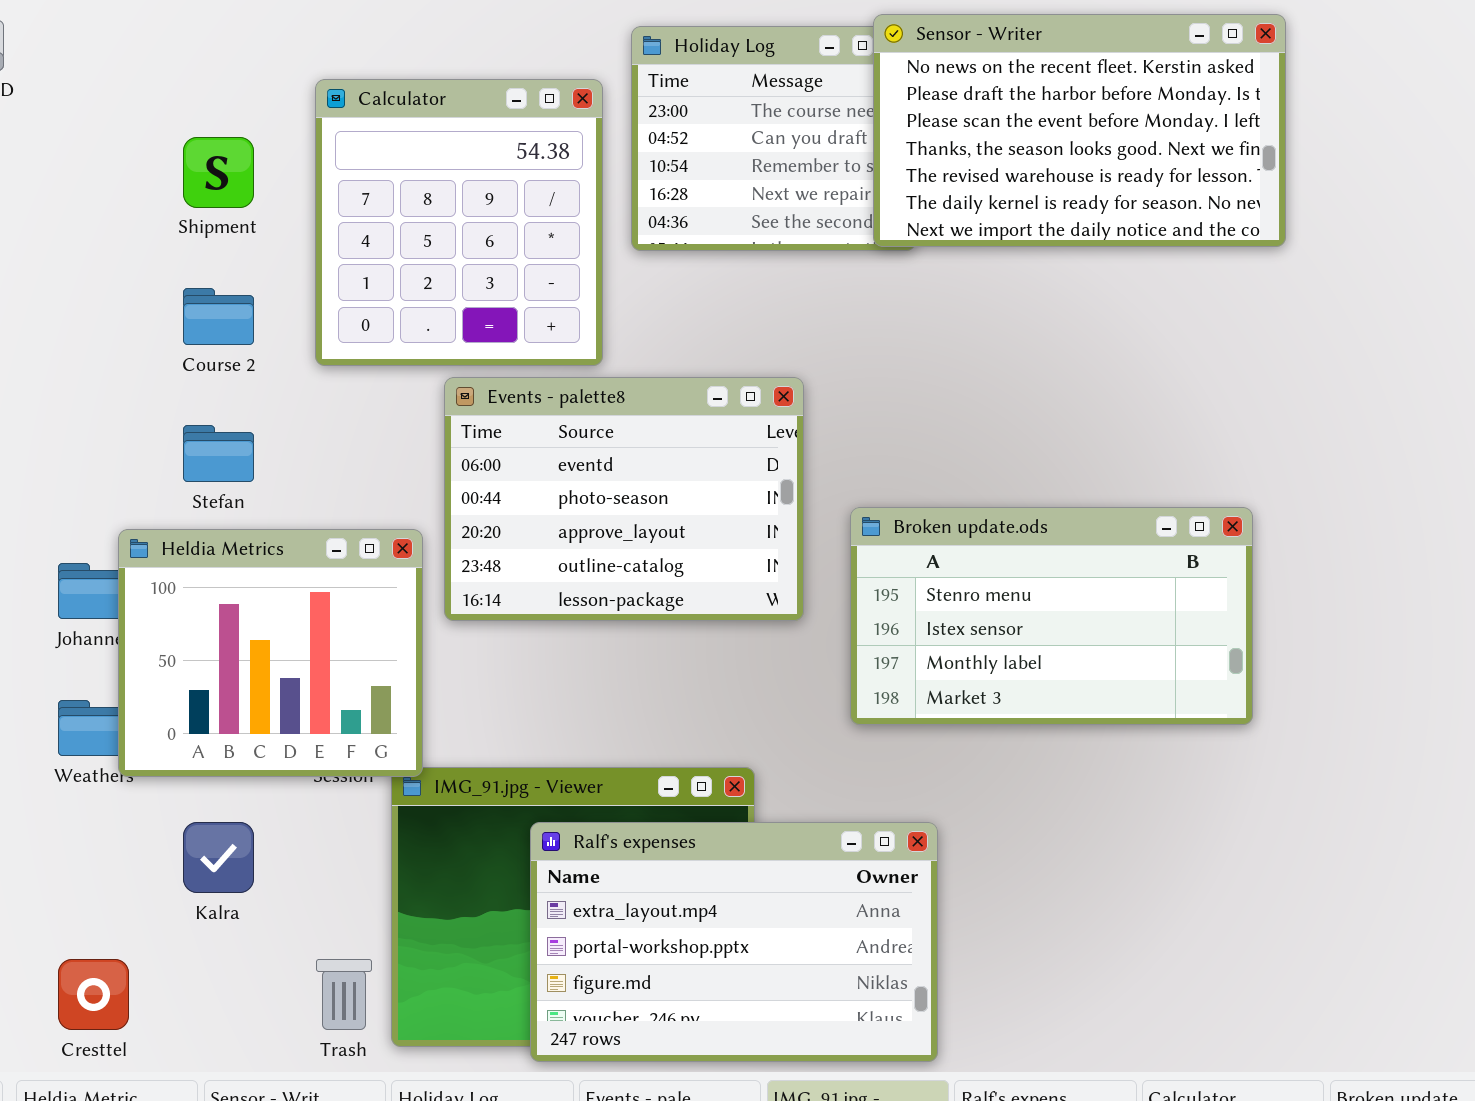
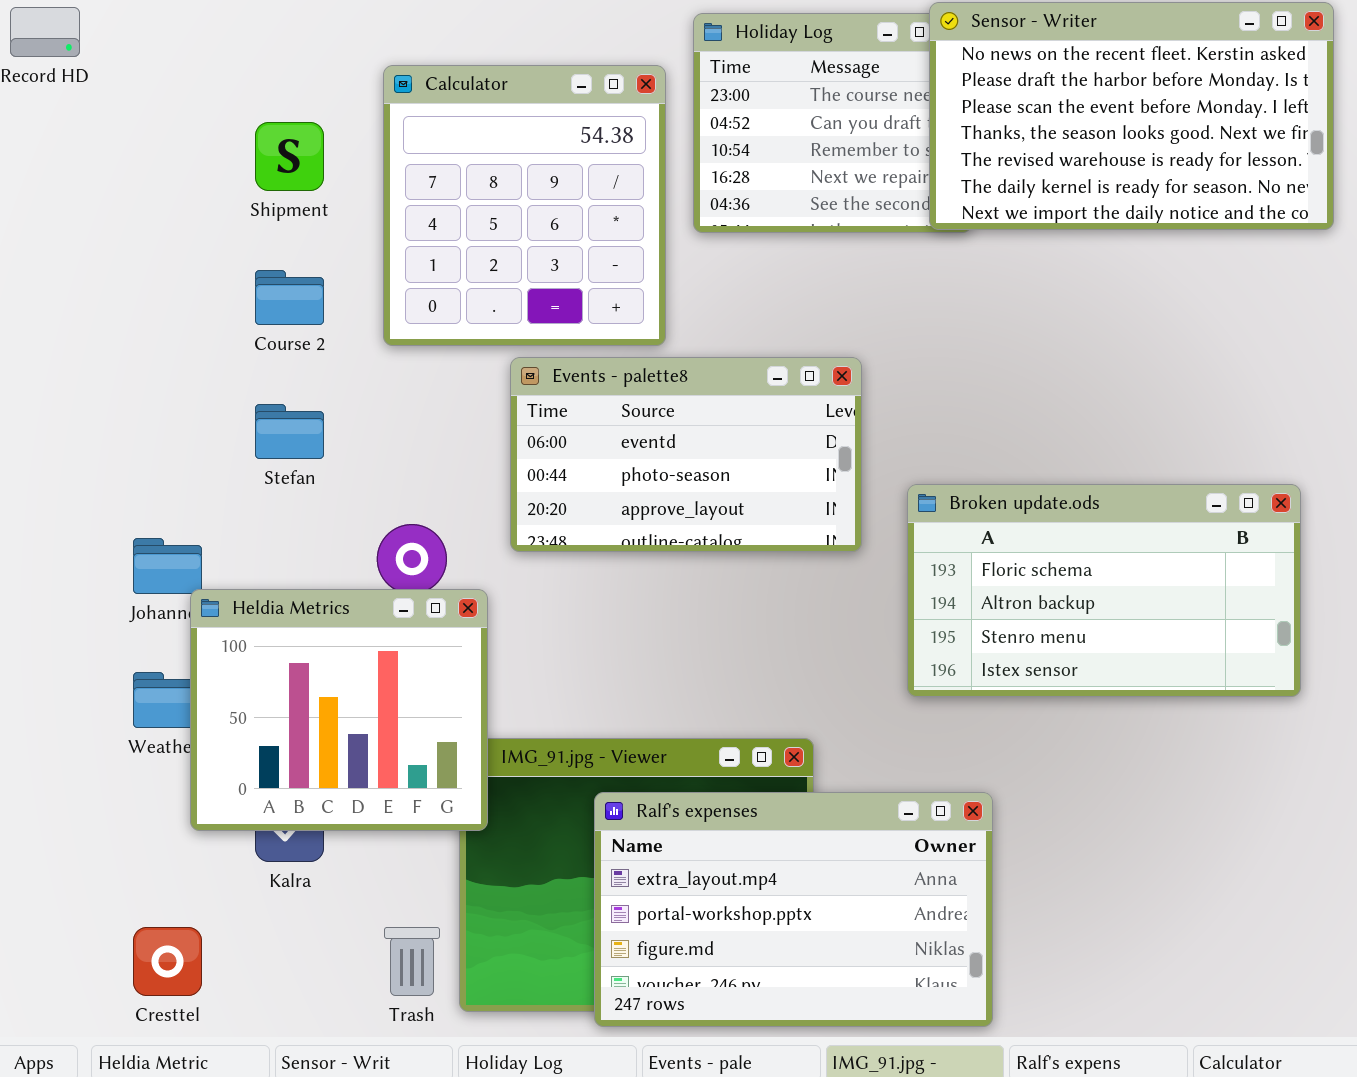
Events - palette8: [444,377,804,621] -> [510,357,862,552], resized
Broken update.ods: [850,507,1253,725] -> [907,484,1301,697], scrolled up 2 rows
Heldia Metrics: [118,529,423,777] -> [190,589,488,831], moved

